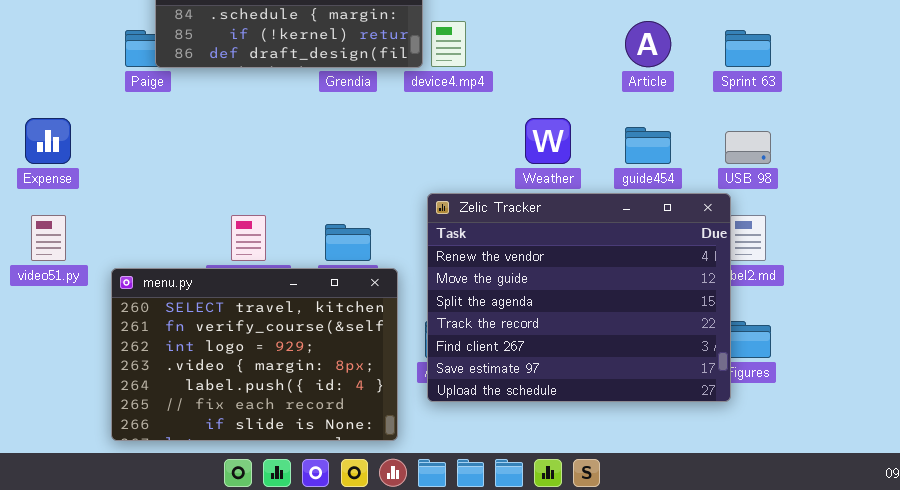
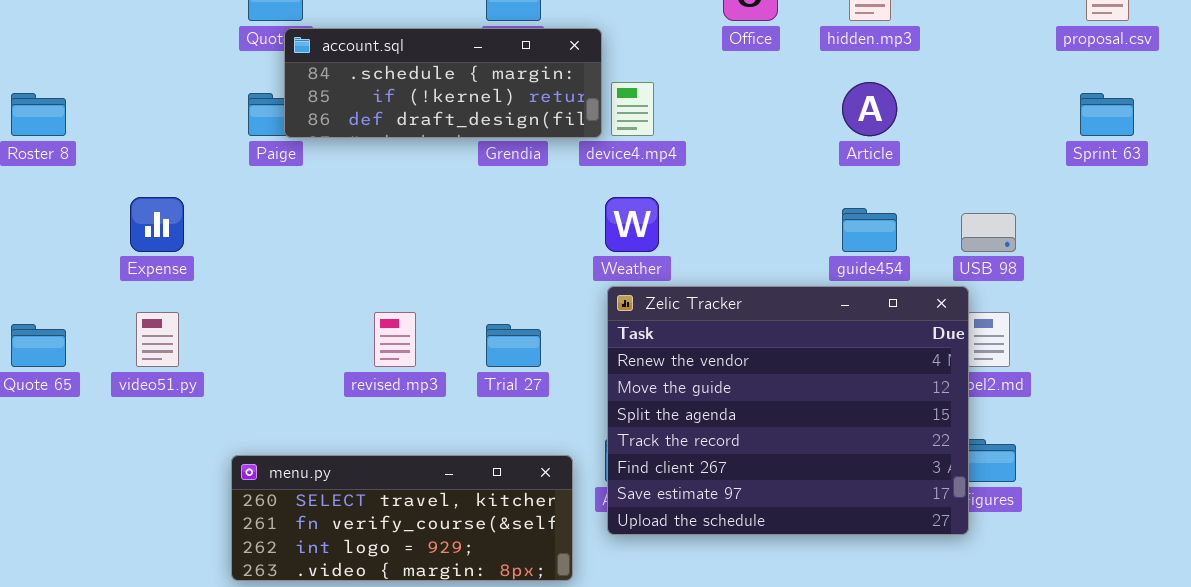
Sprint 63: [725,30,771,67] -> [1080,93,1134,136], moved
Weather: [525,118,571,164] -> [605,197,659,252], moved
menu.py: [111,268,398,441] -> [231,455,573,581], resized

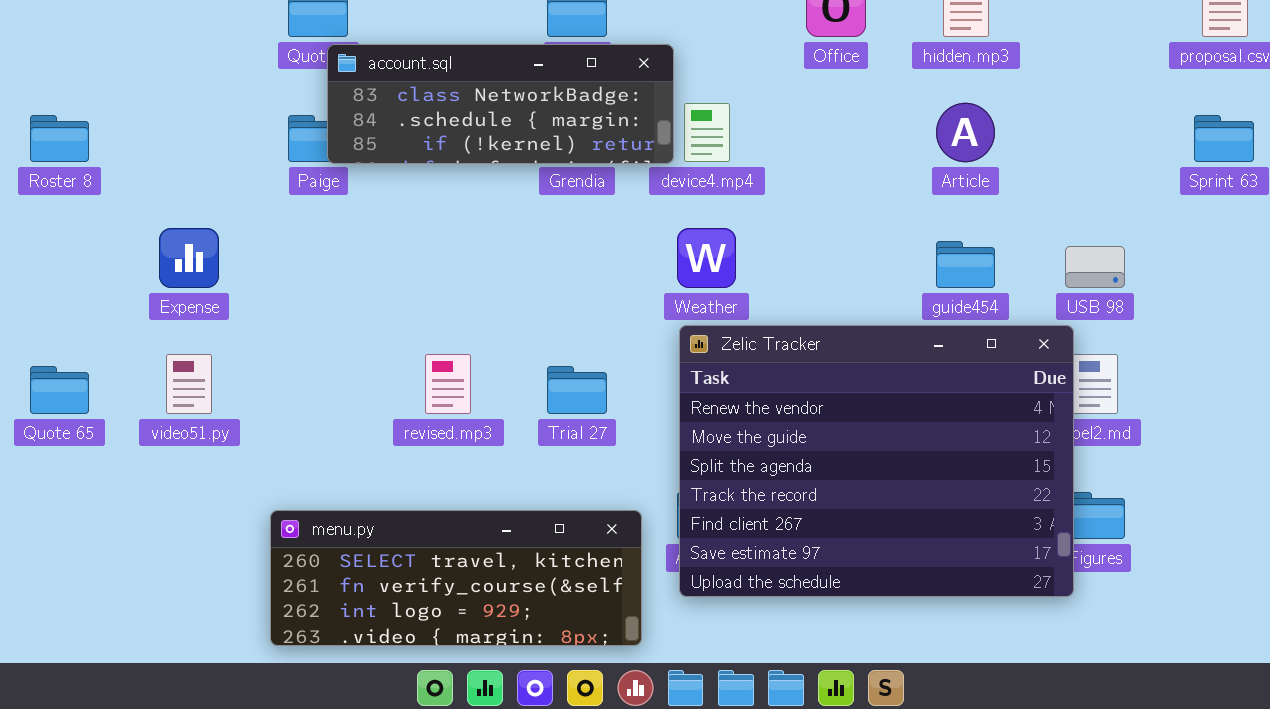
account.sql: [284,28,602,138] -> [327,44,674,164], scrolled up 1 row

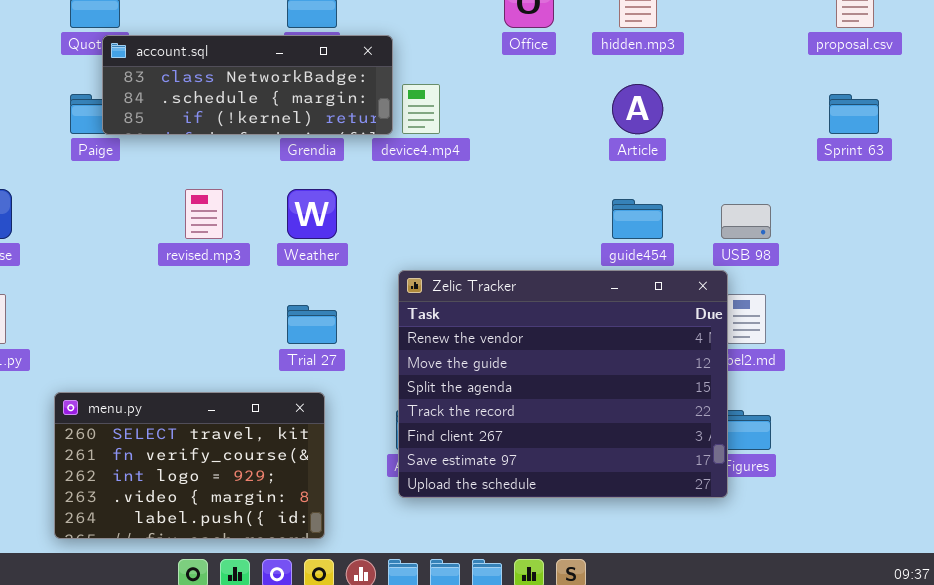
Weather: [677,228,736,288] -> [287,189,337,239], moved
revised.mp3: [425,354,471,414] -> [185,189,223,239], moved
menu.py: [270,510,642,646] -> [54,392,325,539], resized

